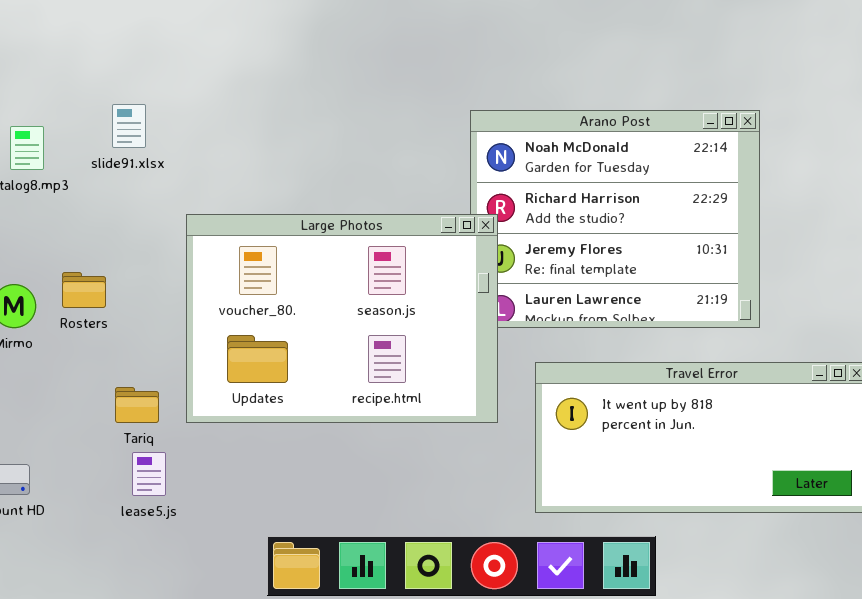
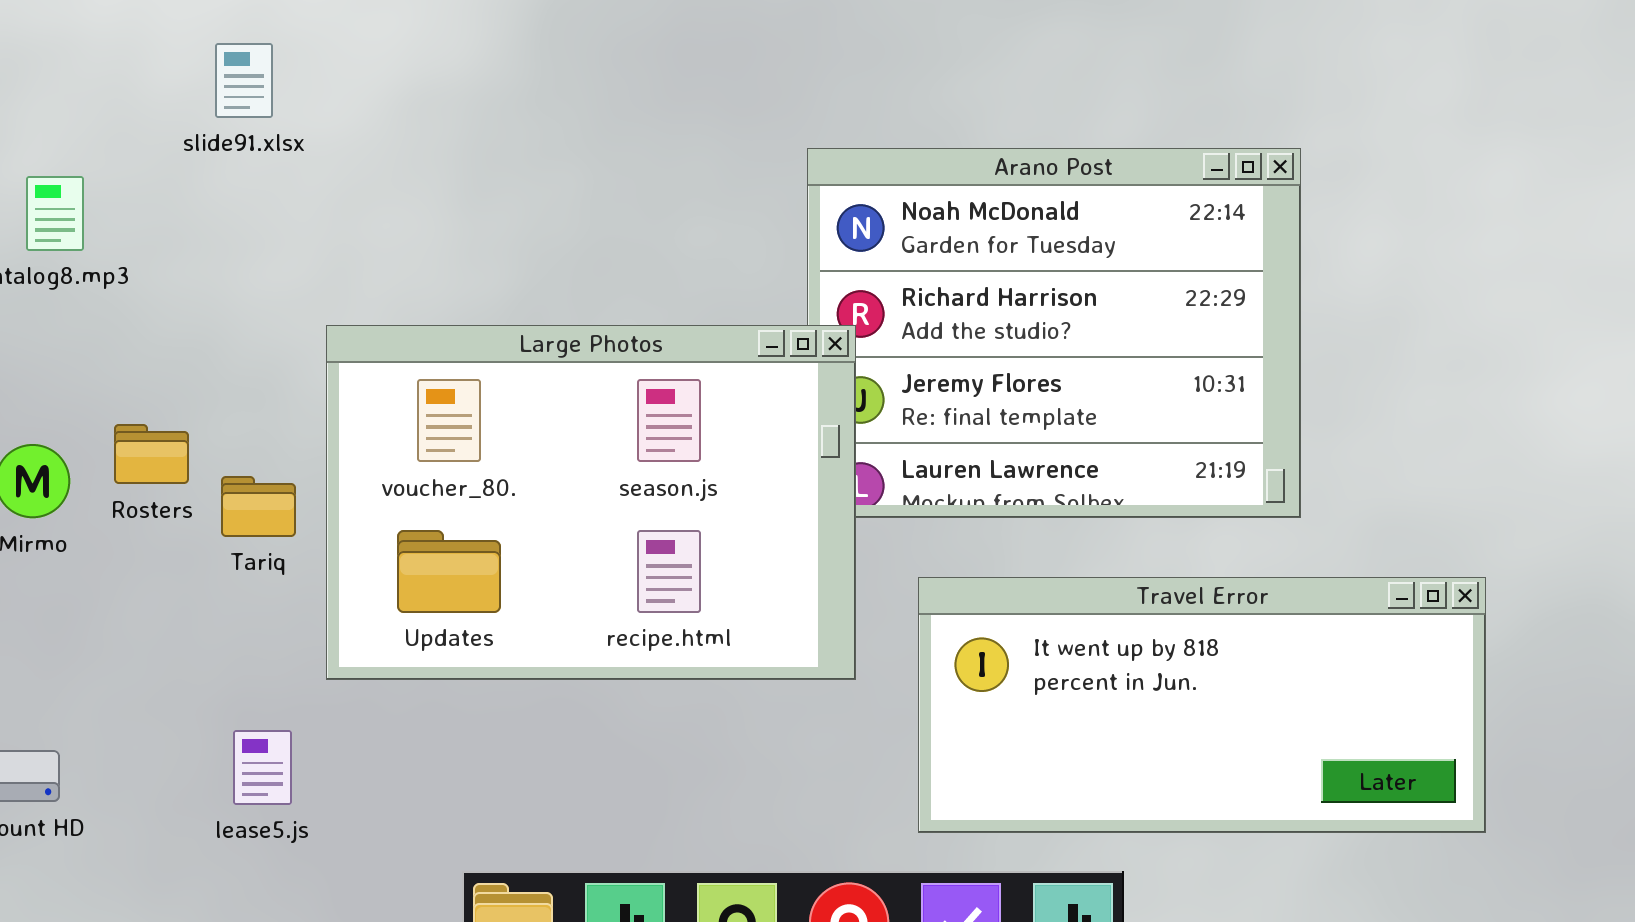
slide91.xlsx: [112,104,146,148] -> [215,43,273,118], moved
Tariq: [115,387,159,423] -> [221,476,296,537], moved

